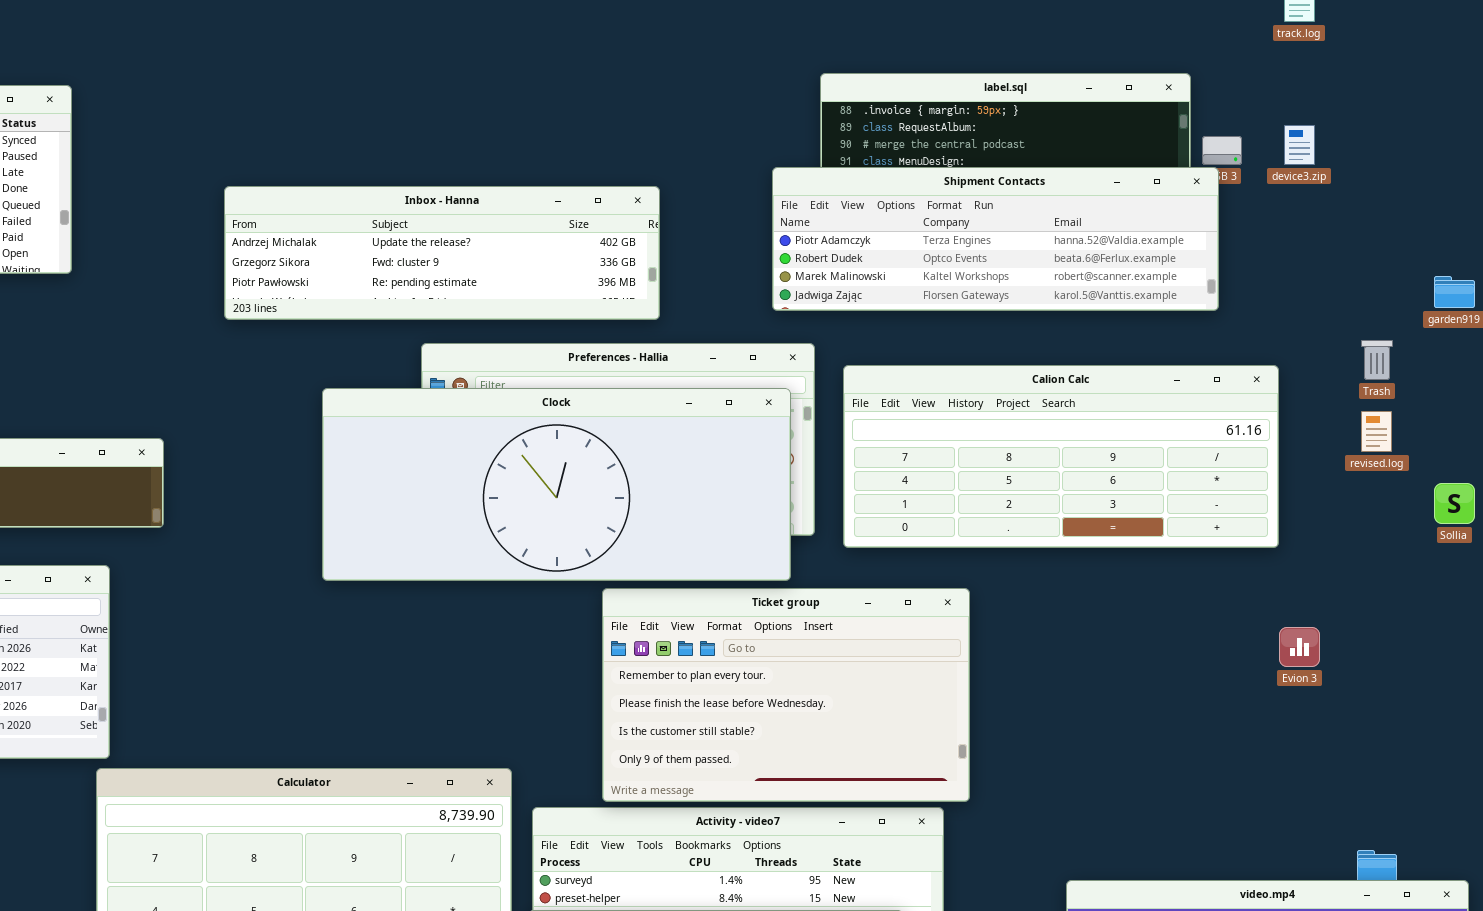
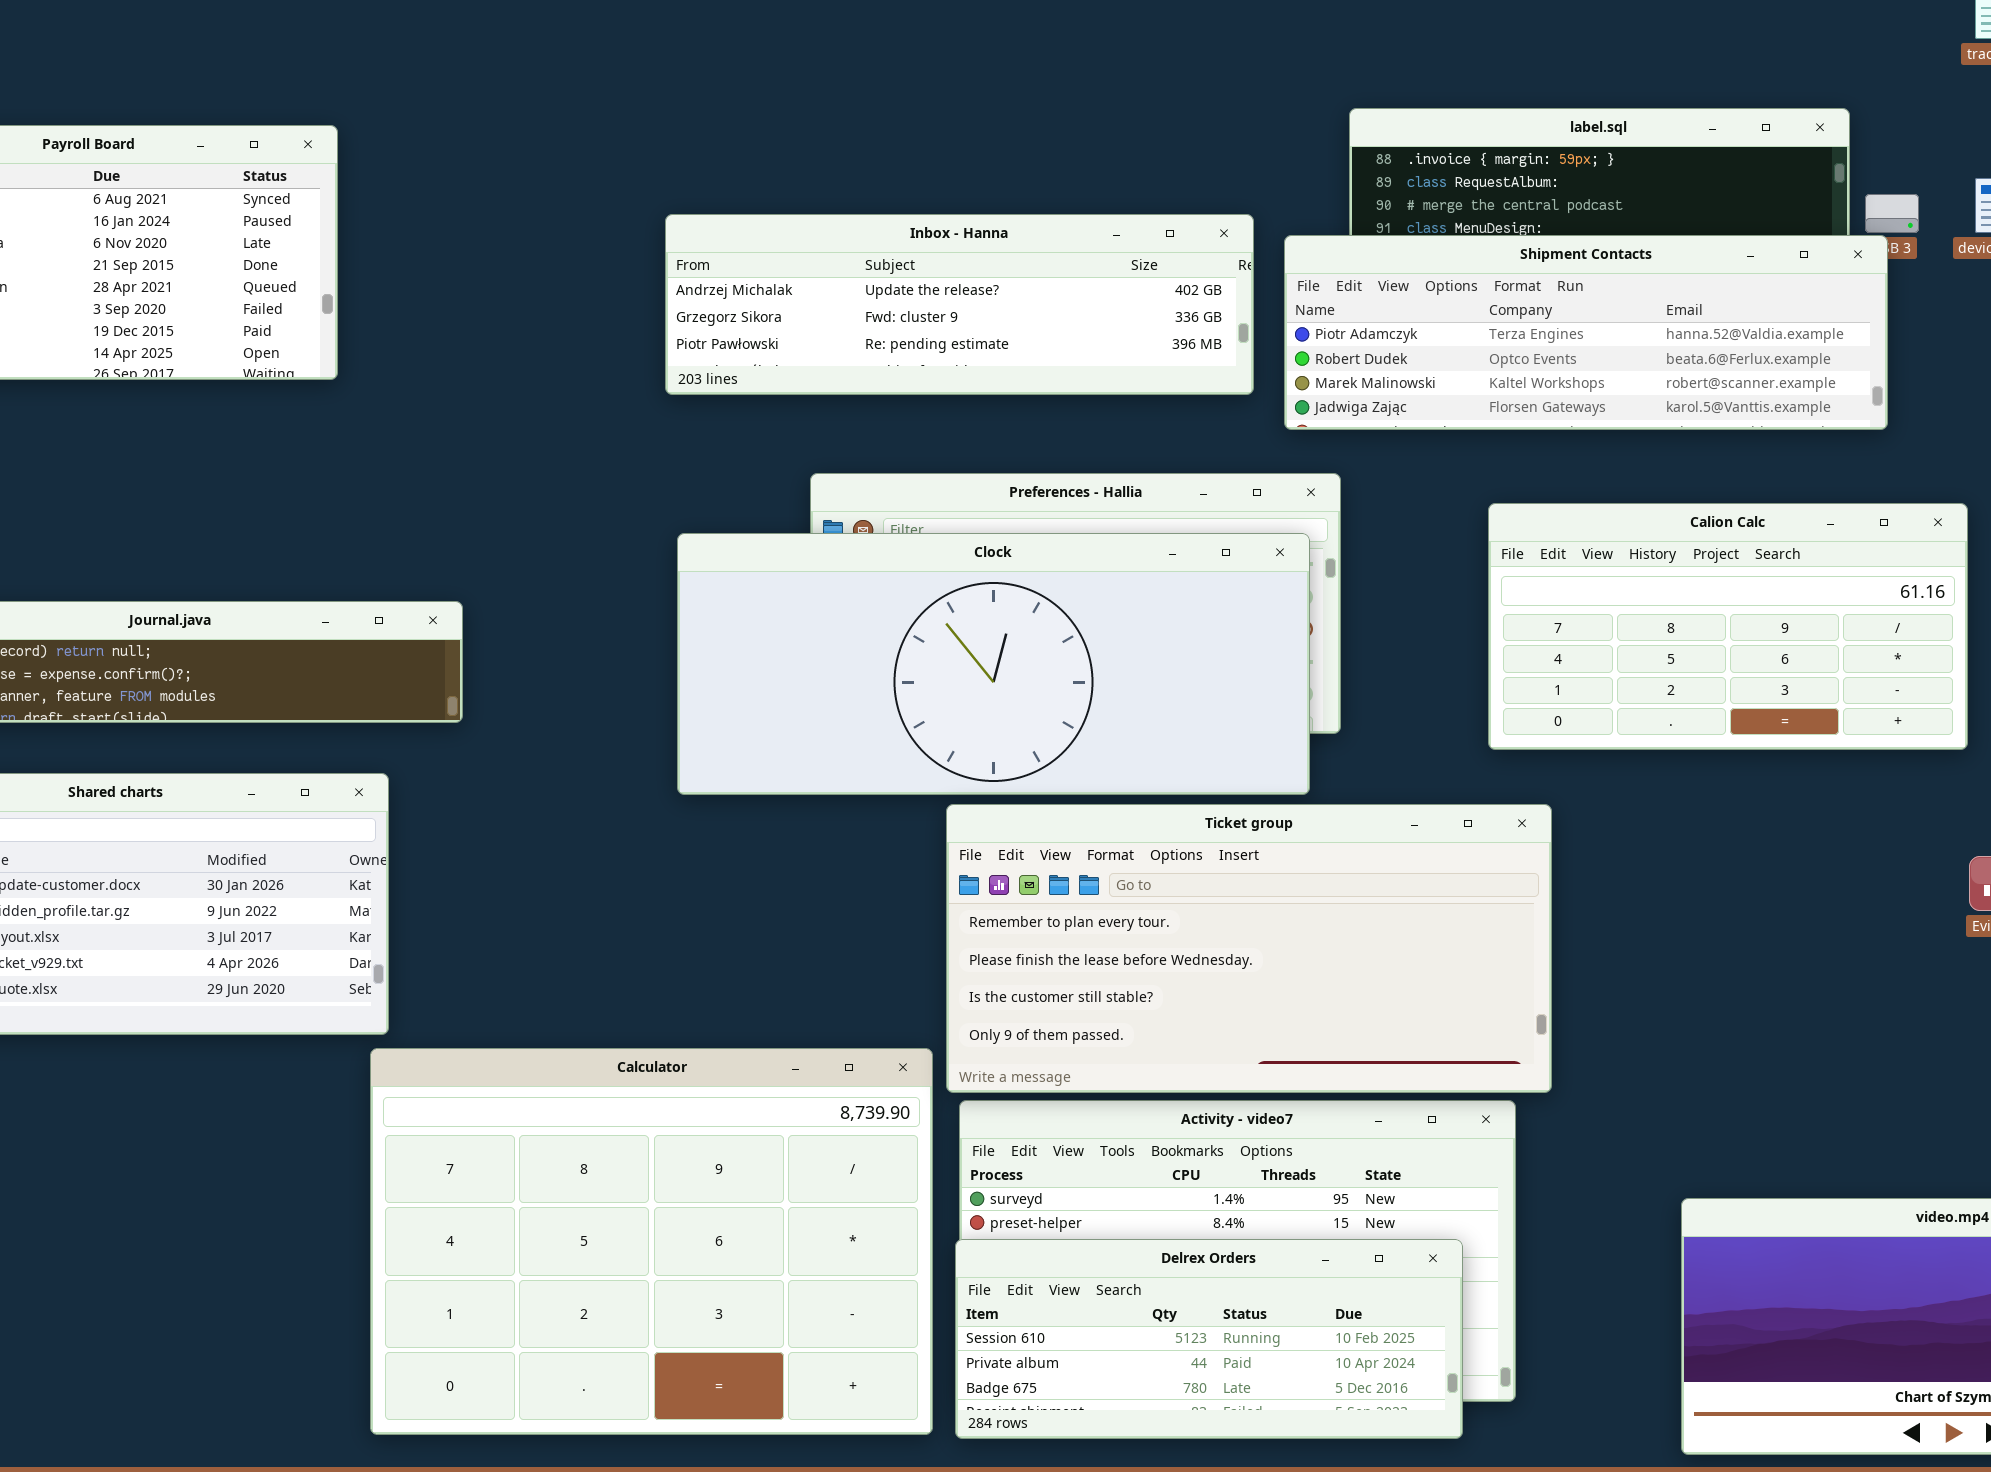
Inbox - Hanna: [224,186,660,320] -> [665,214,1254,395], moved
Calion Calc: [843,365,1279,548] -> [1488,503,1968,750], resized
Ticket group: [602,588,970,802] -> [946,804,1552,1093], resized

